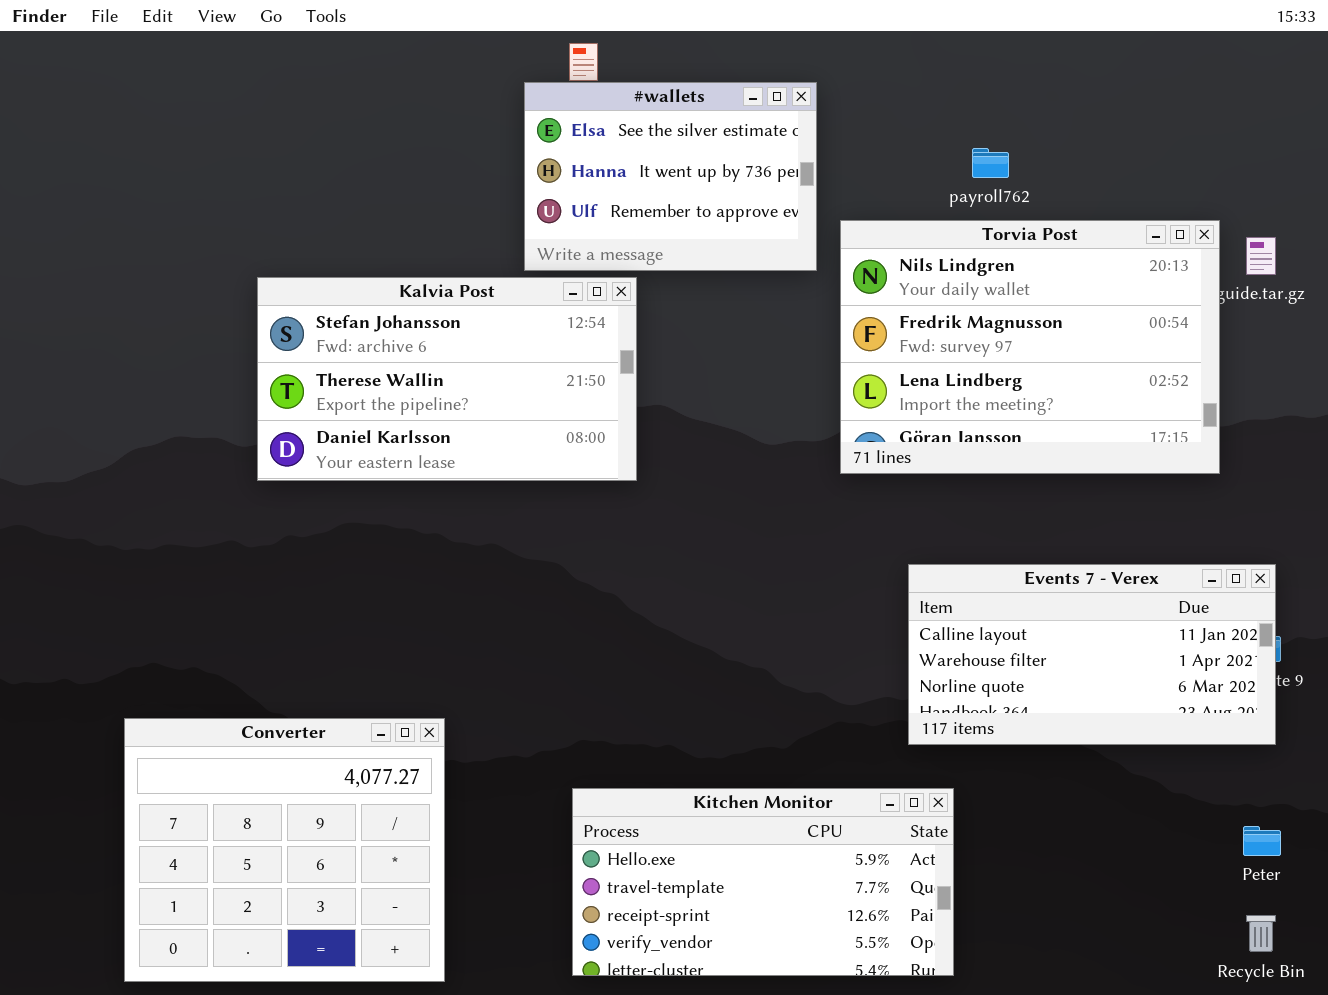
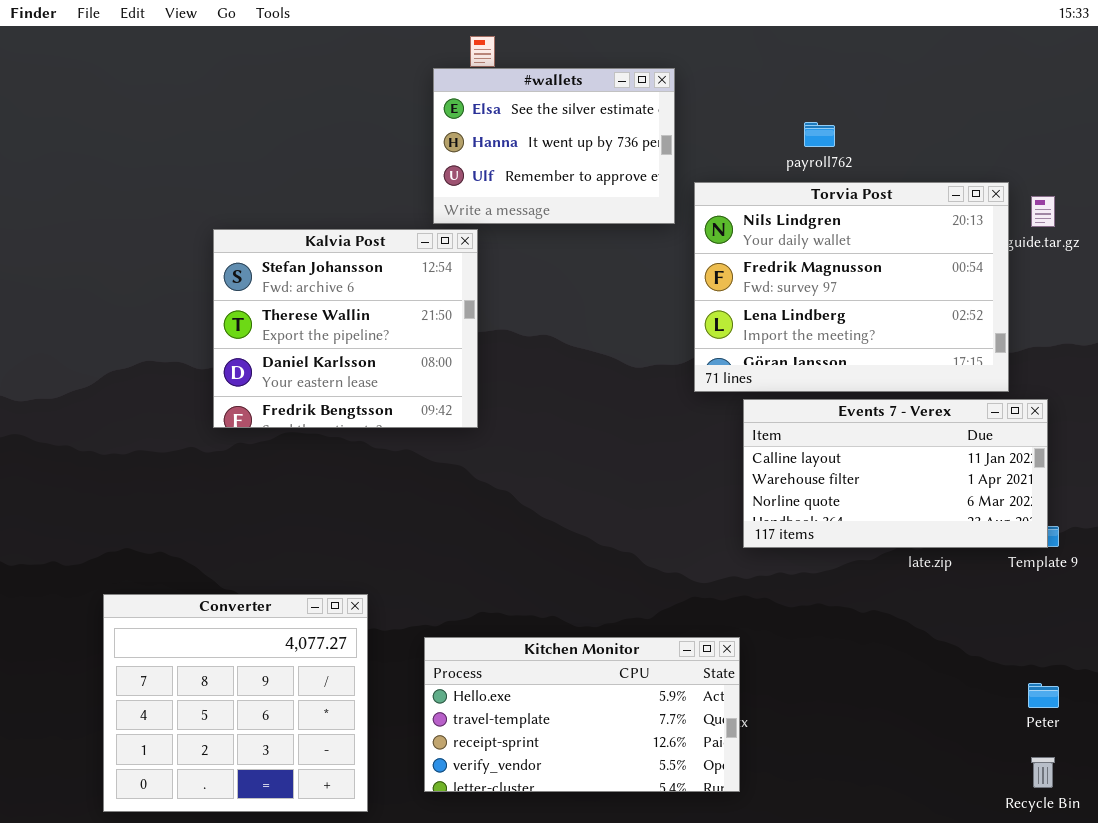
Kalvia Post: [257,277,637,481] -> [213,229,478,428], resized
Events 7 - Verex: [908,564,1276,745] -> [743,399,1048,548], moved
Kitchen Monitor: [572,788,954,976] -> [424,637,740,792], moved

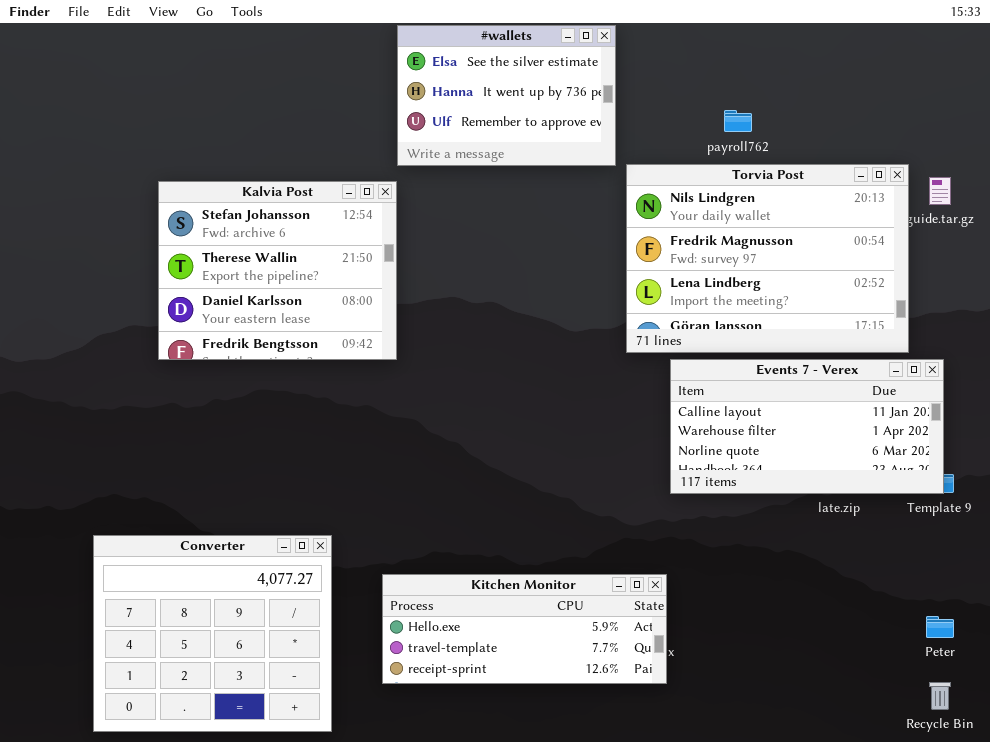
#wallets: [433,68,675,224] -> [397,25,616,166], moved
Kalvia Post: [213,229,478,428] -> [158,181,397,360], moved
Kitchen Monitor: [424,637,740,792] -> [382,574,667,684], resized

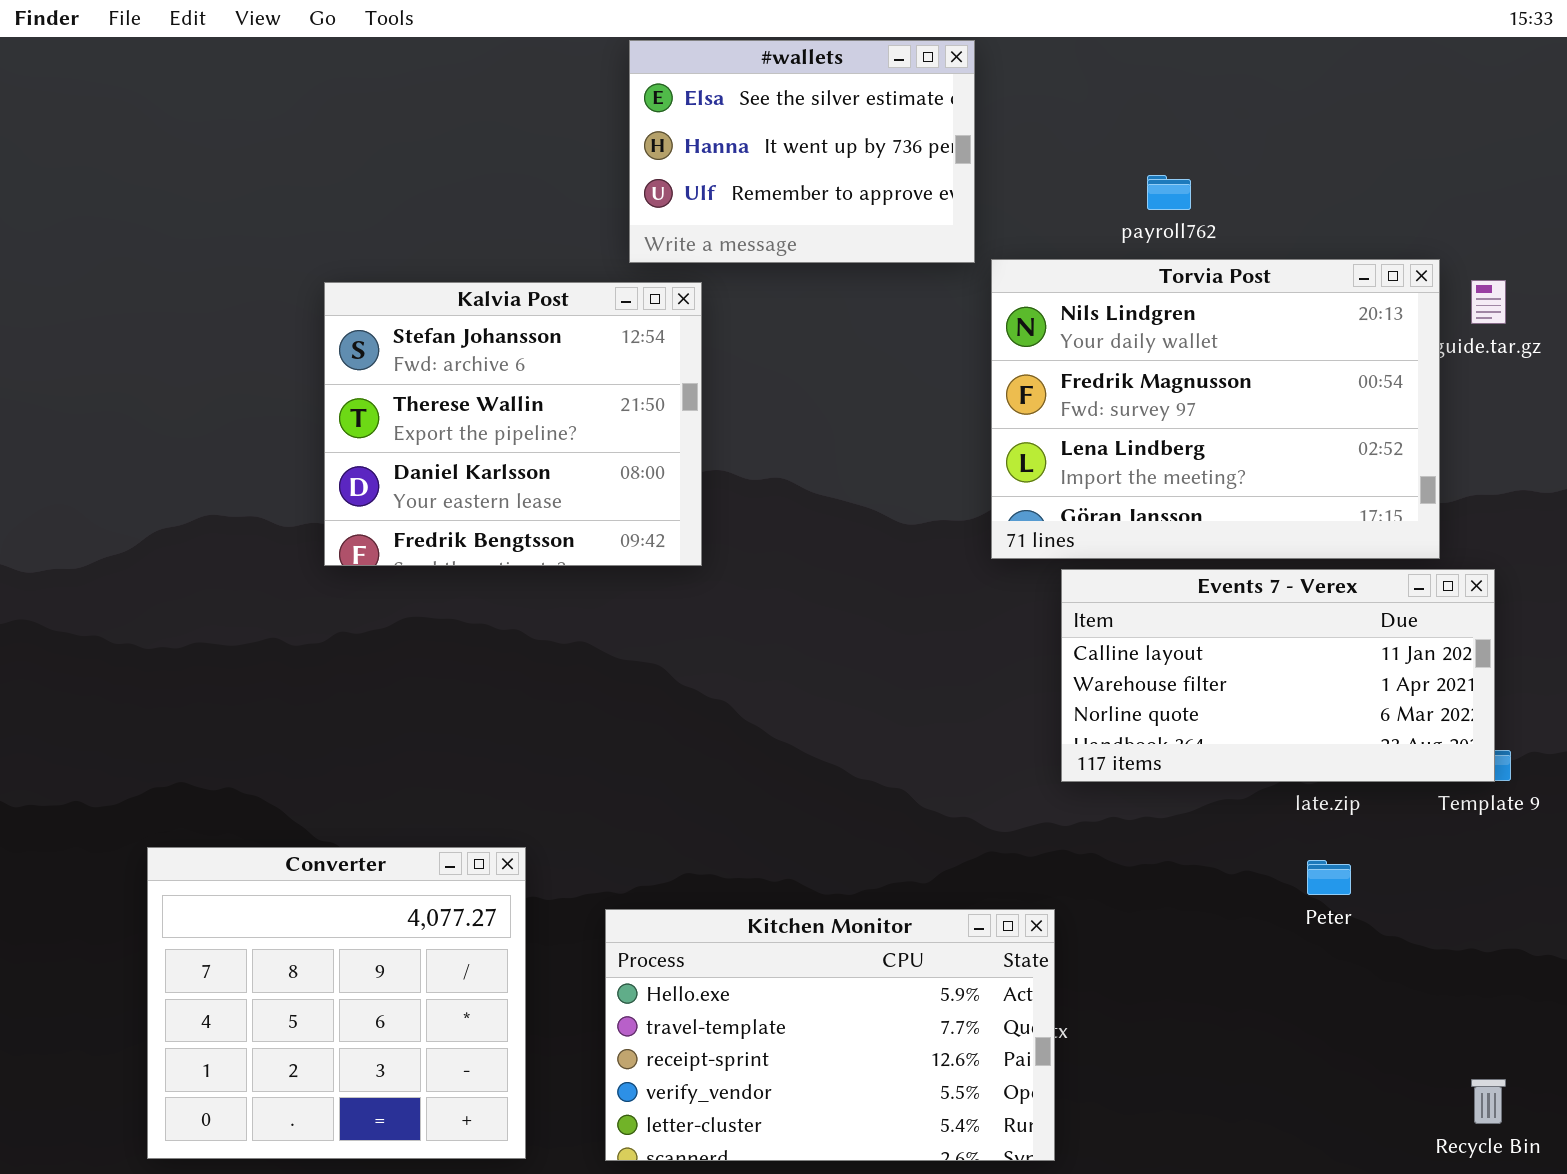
Kalvia Post: [158,181,397,360] -> [324,282,702,566], moved
Kitchen Monitor: [382,574,667,684] -> [605,909,1055,1161], resized
Peter: [926,616,954,638] -> [1307,860,1351,895], moved

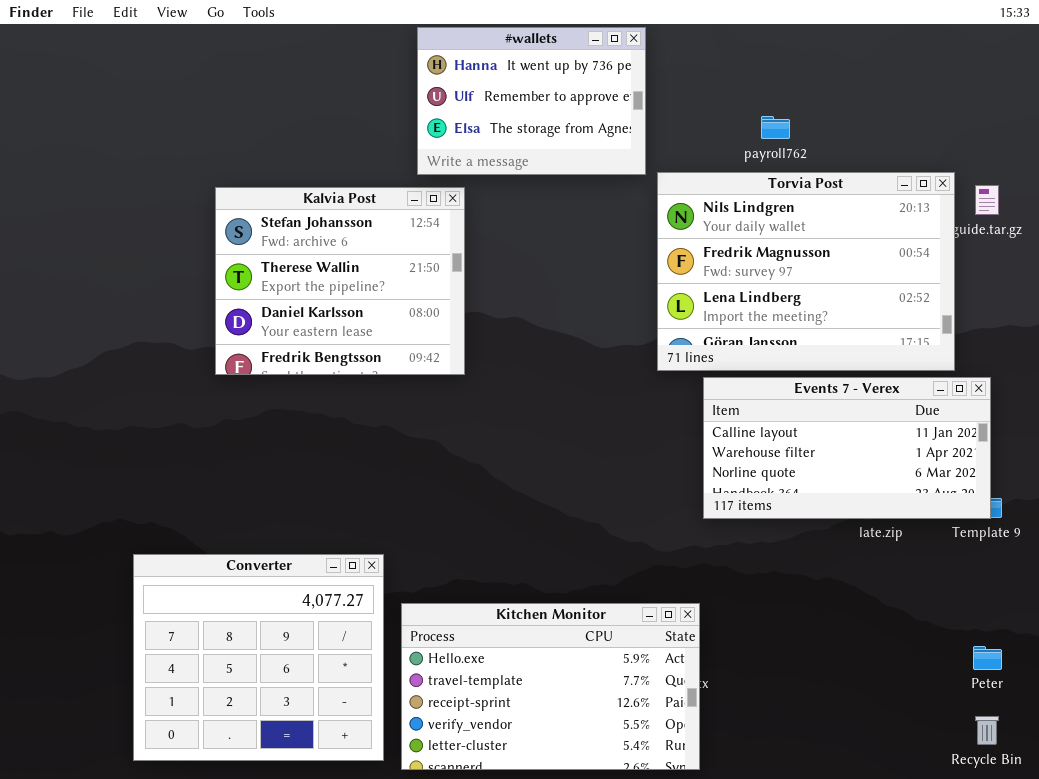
#wallets: [629,40,975,263] -> [417,27,646,175], scrolled down 1 row
Converter: [147,847,526,1159] -> [133,554,384,761], moved
Peter: [1307,860,1351,895] -> [973,646,1002,670], moved

